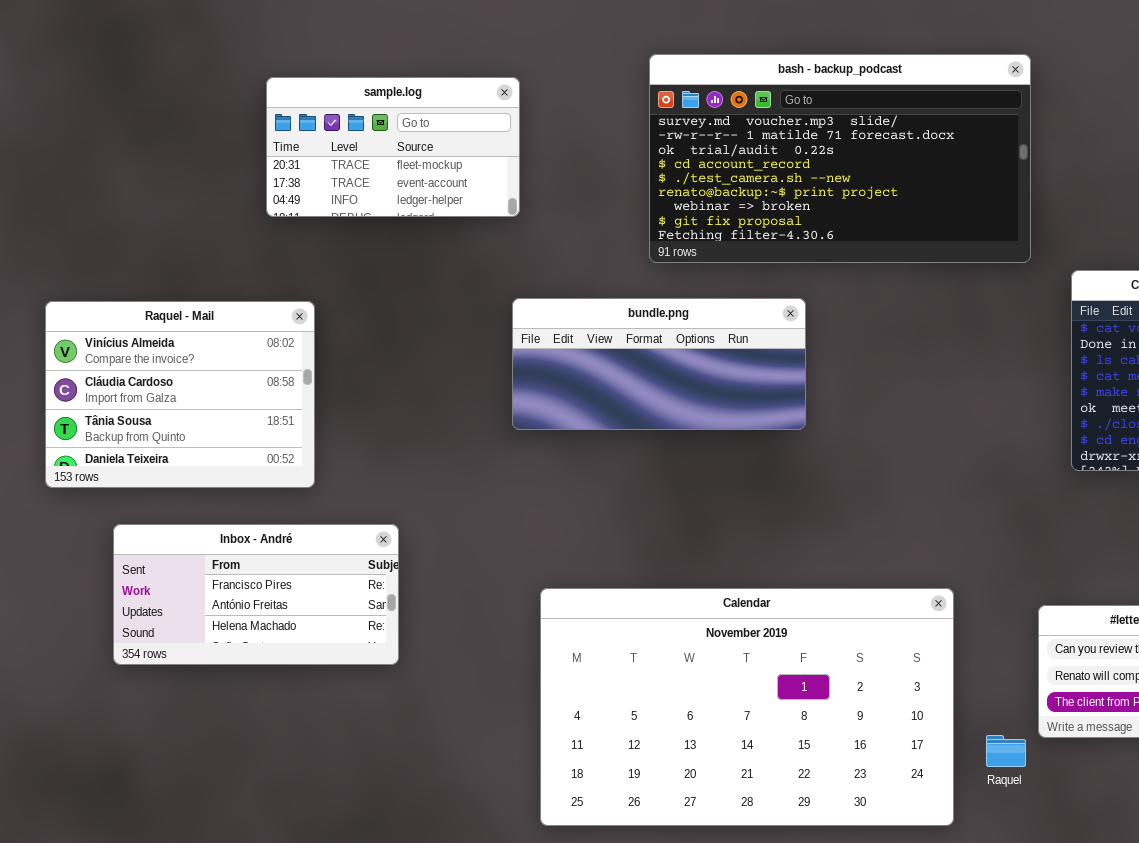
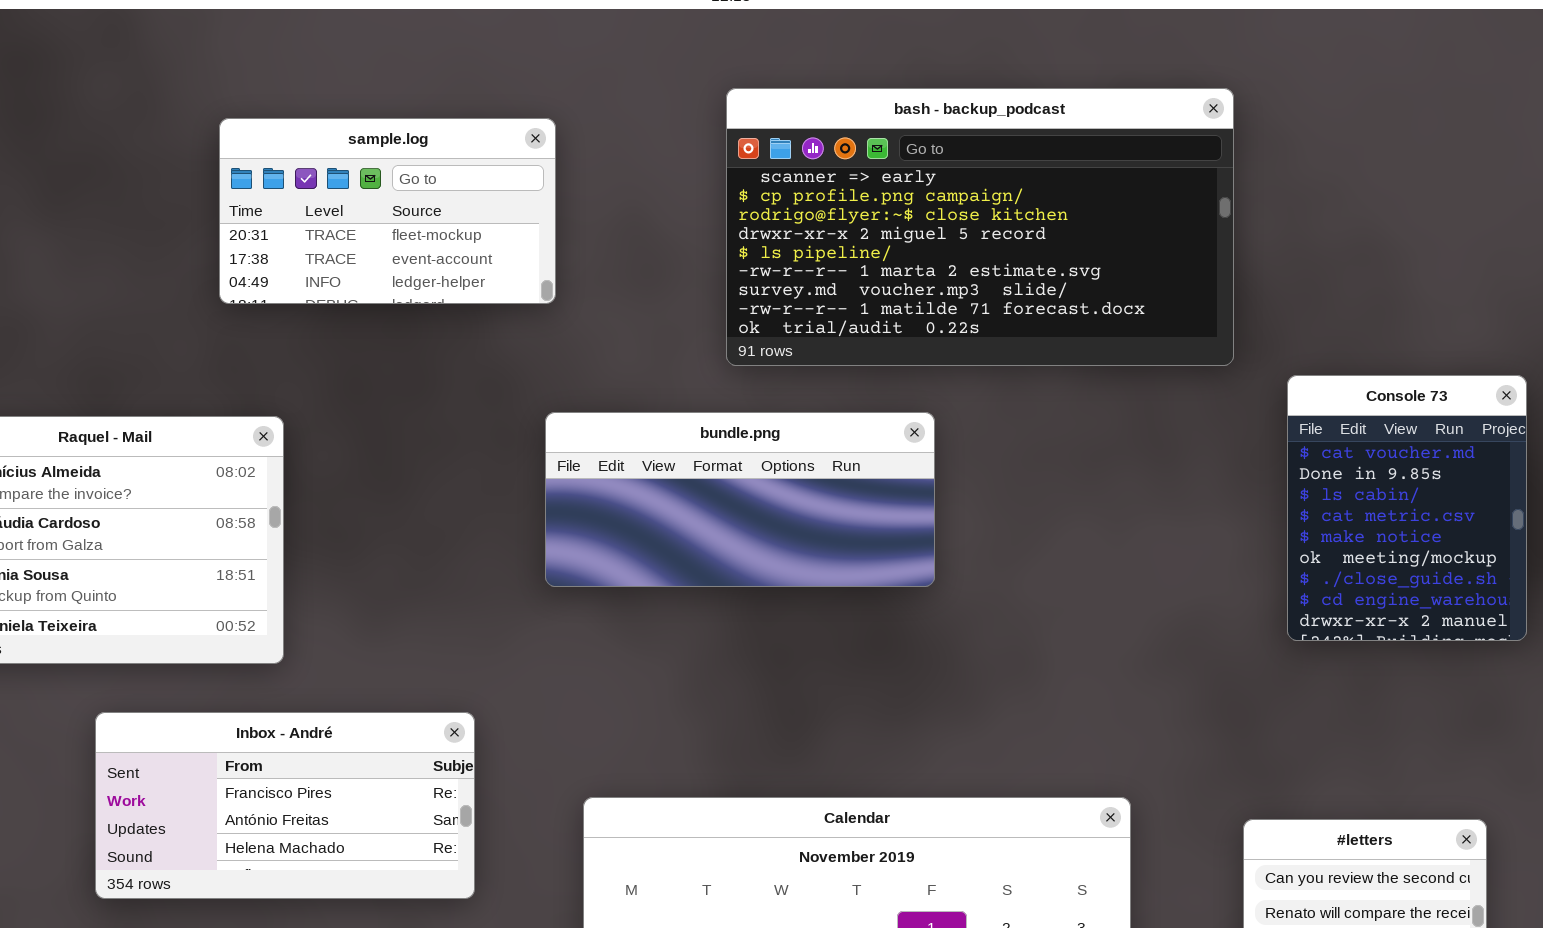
bash - backup_podcast: [649,54,1031,263] -> [726,88,1234,366], scrolled up 6 rows
Inbox - André: [113,524,399,665] -> [95,712,475,899], moved

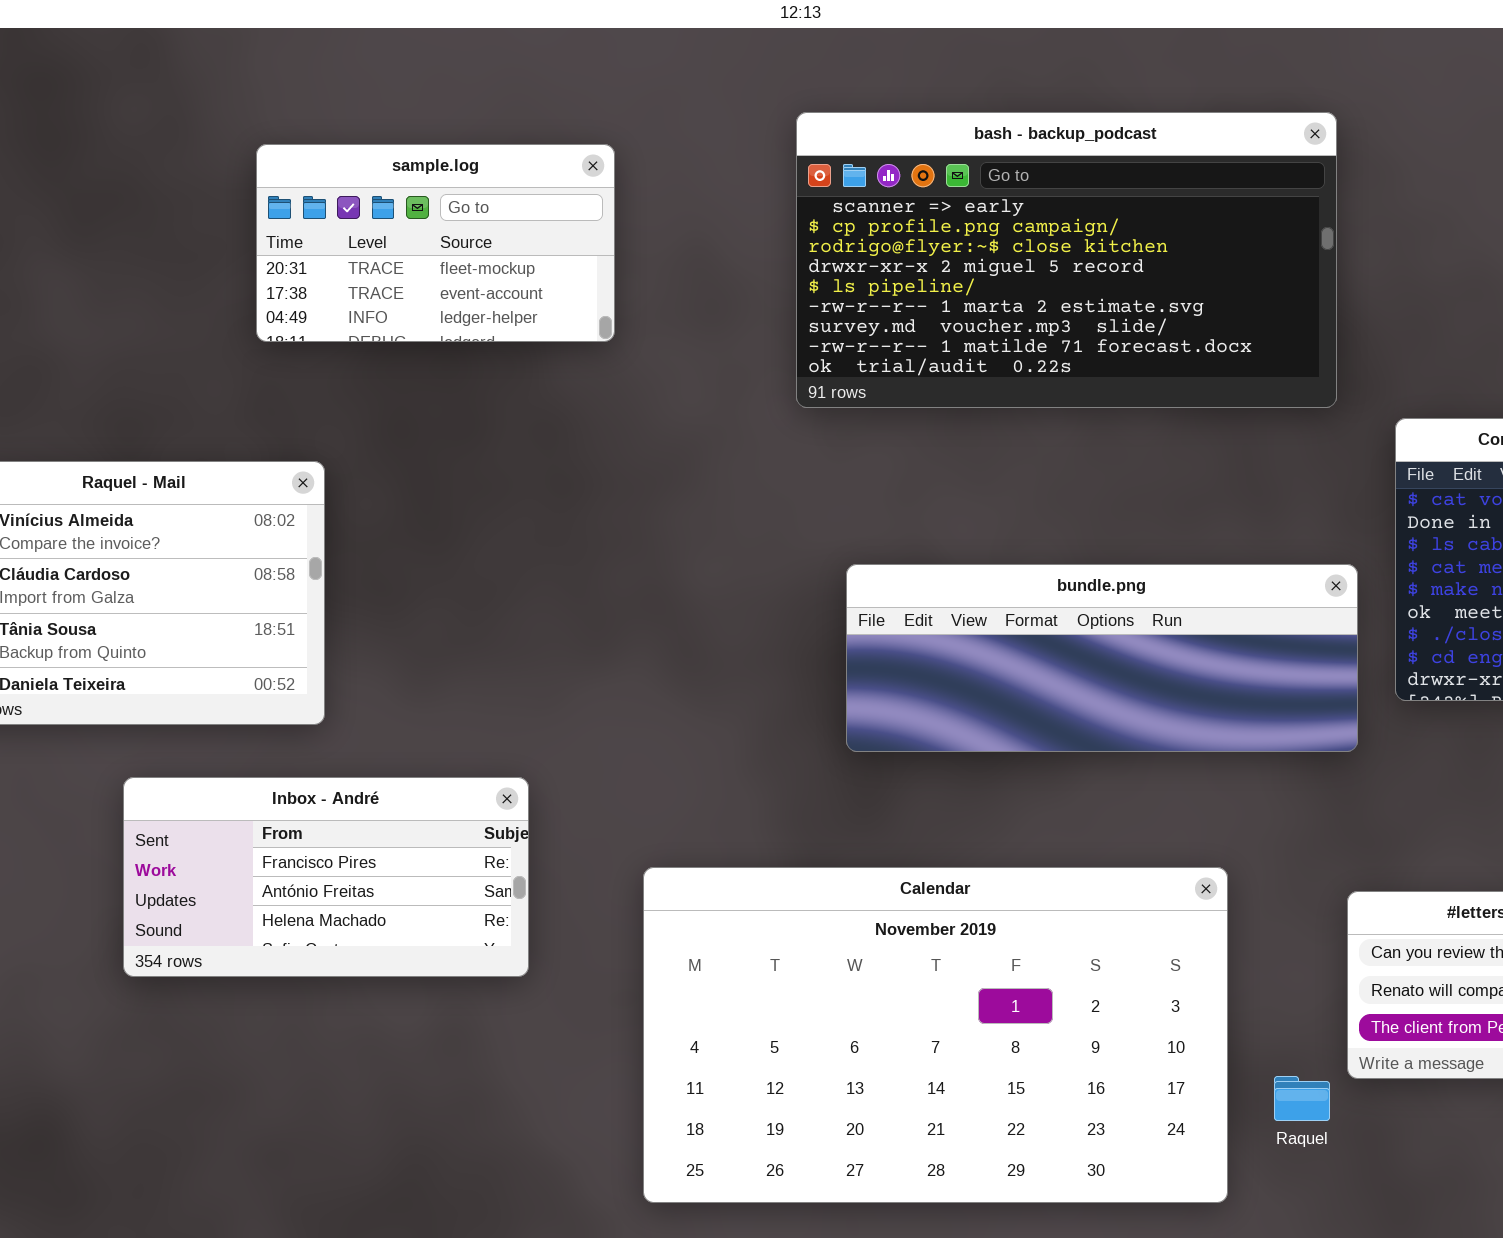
bundle.png: [545,412,935,587] -> [846,564,1358,752], moved, resized

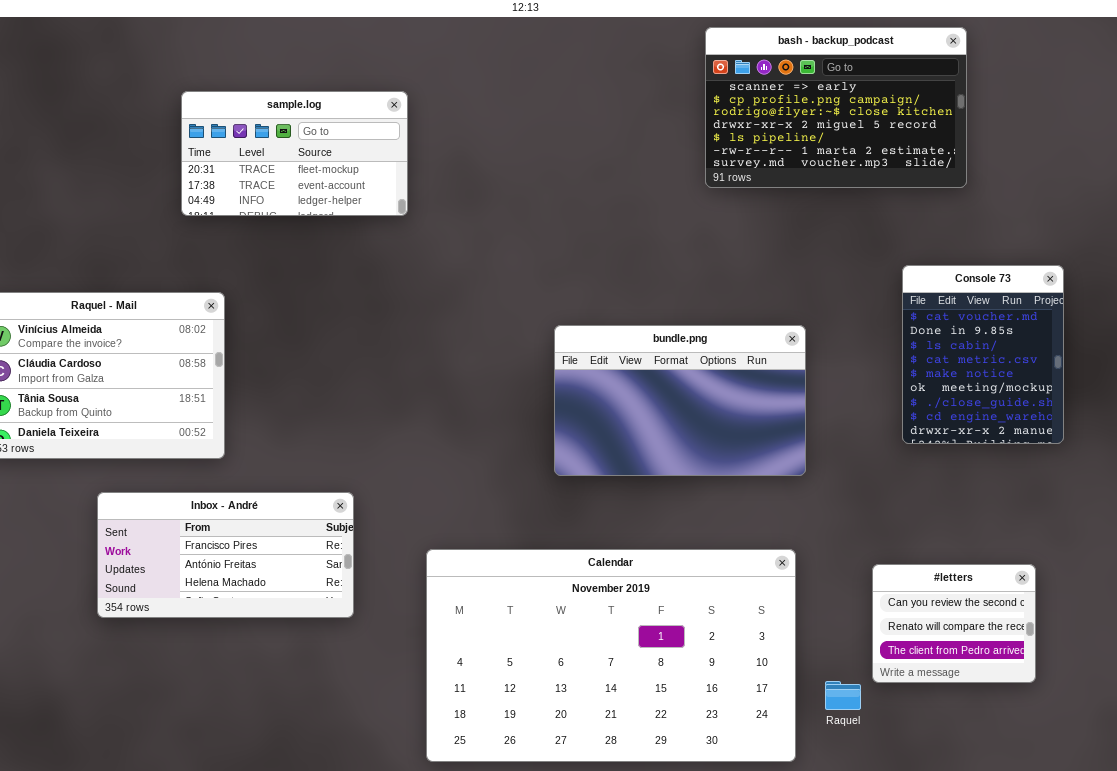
bash - backup_podcast: [796,112,1337,408] -> [705,27,967,188], moved, resized
bundle.png: [846,564,1358,752] -> [554,325,806,476], resized

